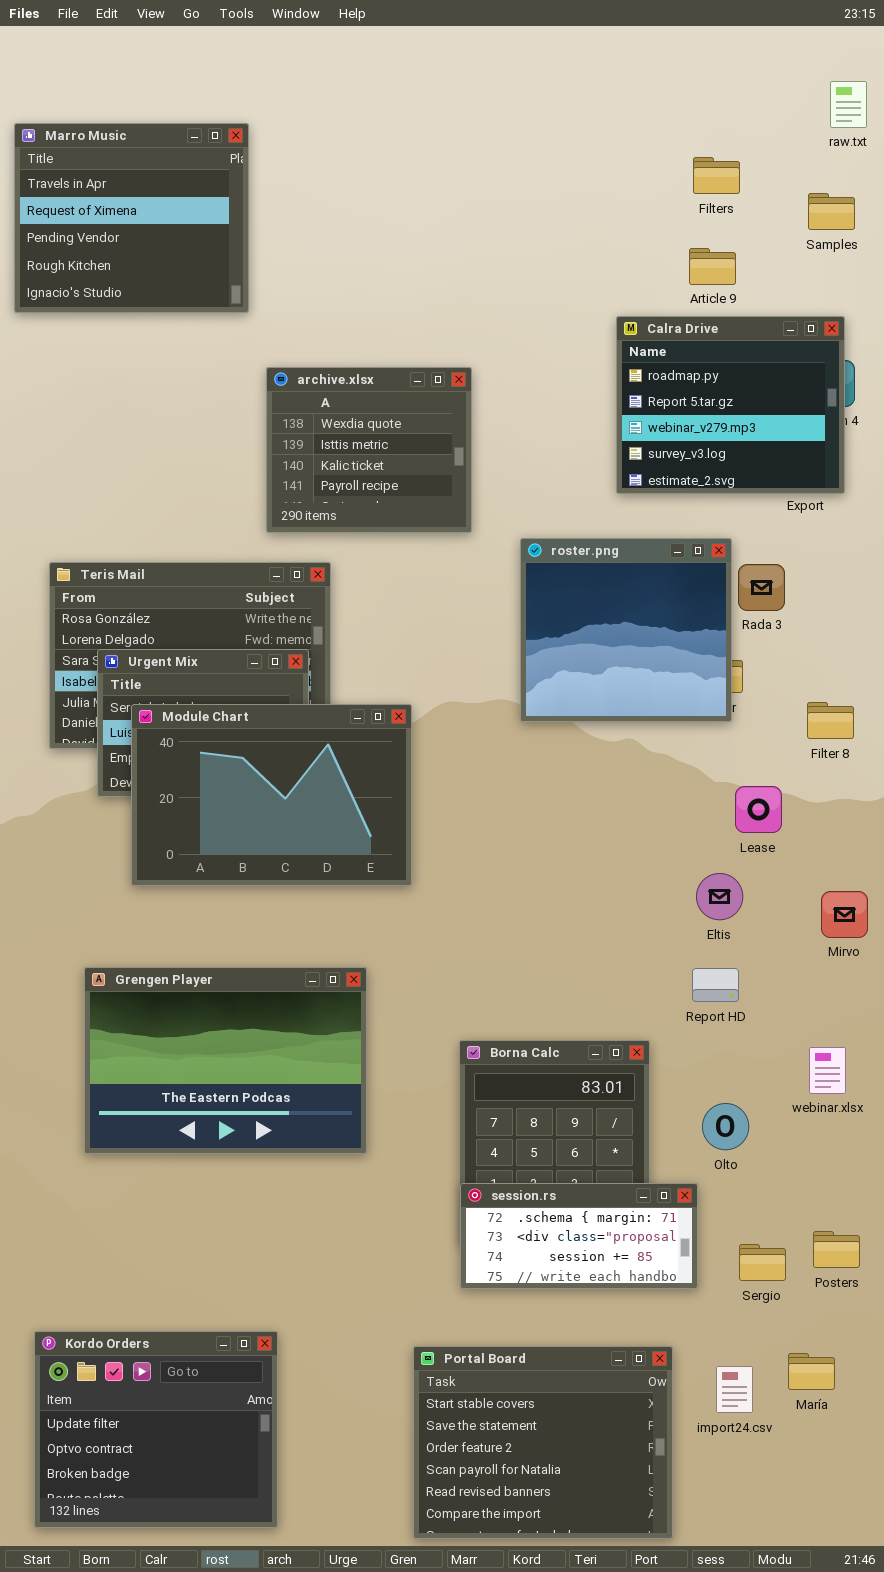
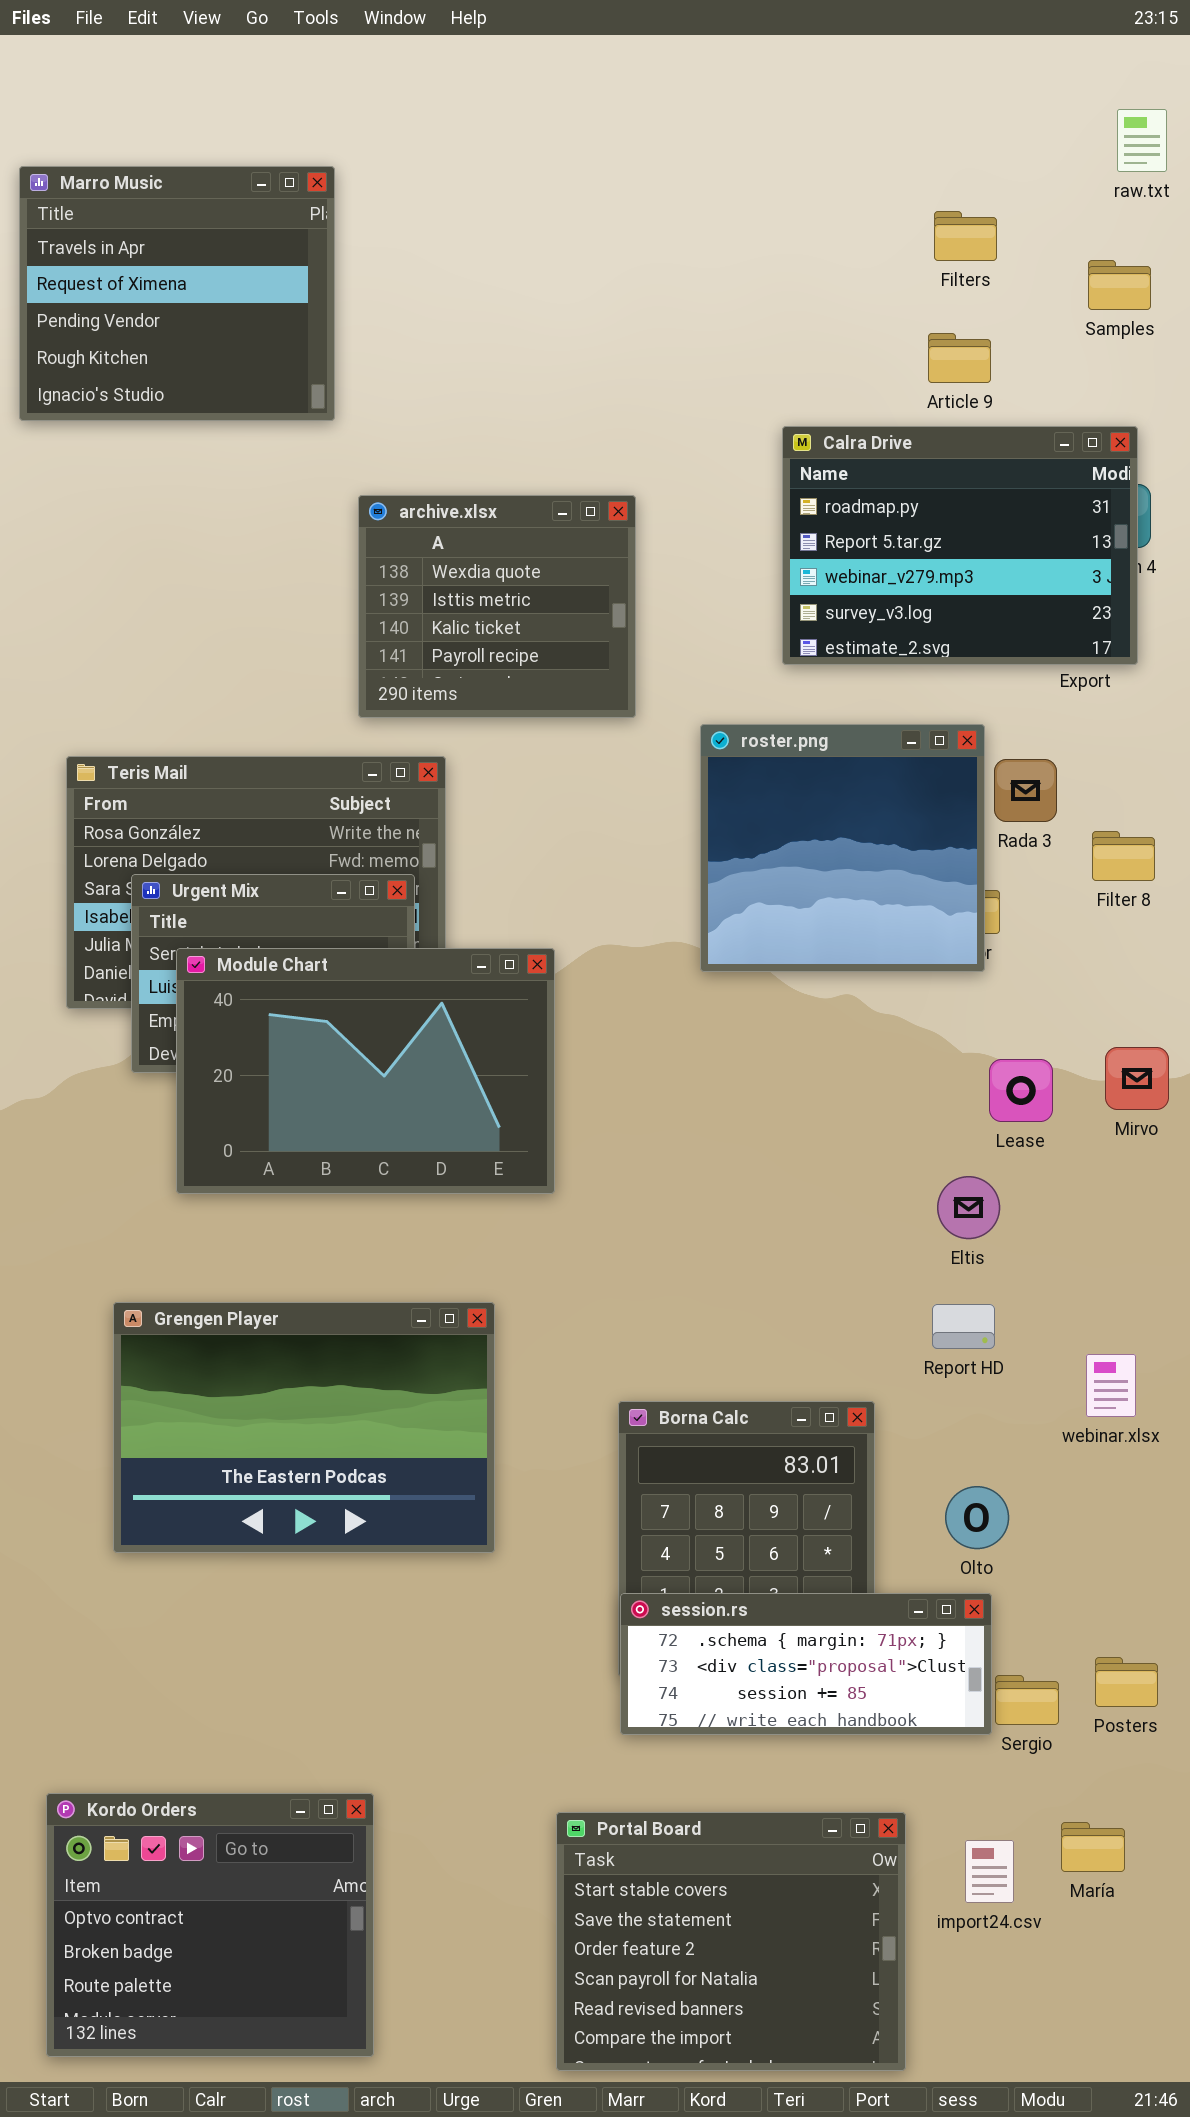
Calra Drive: [616,316,845,494] -> [782,426,1138,665], resized
Filter 8: [807,702,854,739] -> [1092,831,1155,881], moved
Mirvo: [821,891,868,938] -> [1105,1047,1169,1110], moved
webinar.xlsx: [809,1047,846,1094] -> [1086,1354,1136,1417], moved
session.rs: [460,1183,698,1289] -> [620,1593,992,1735], resized
Kordo Orders: [34,1331,278,1528] -> [46,1793,374,2057], scrolled down 1 row

